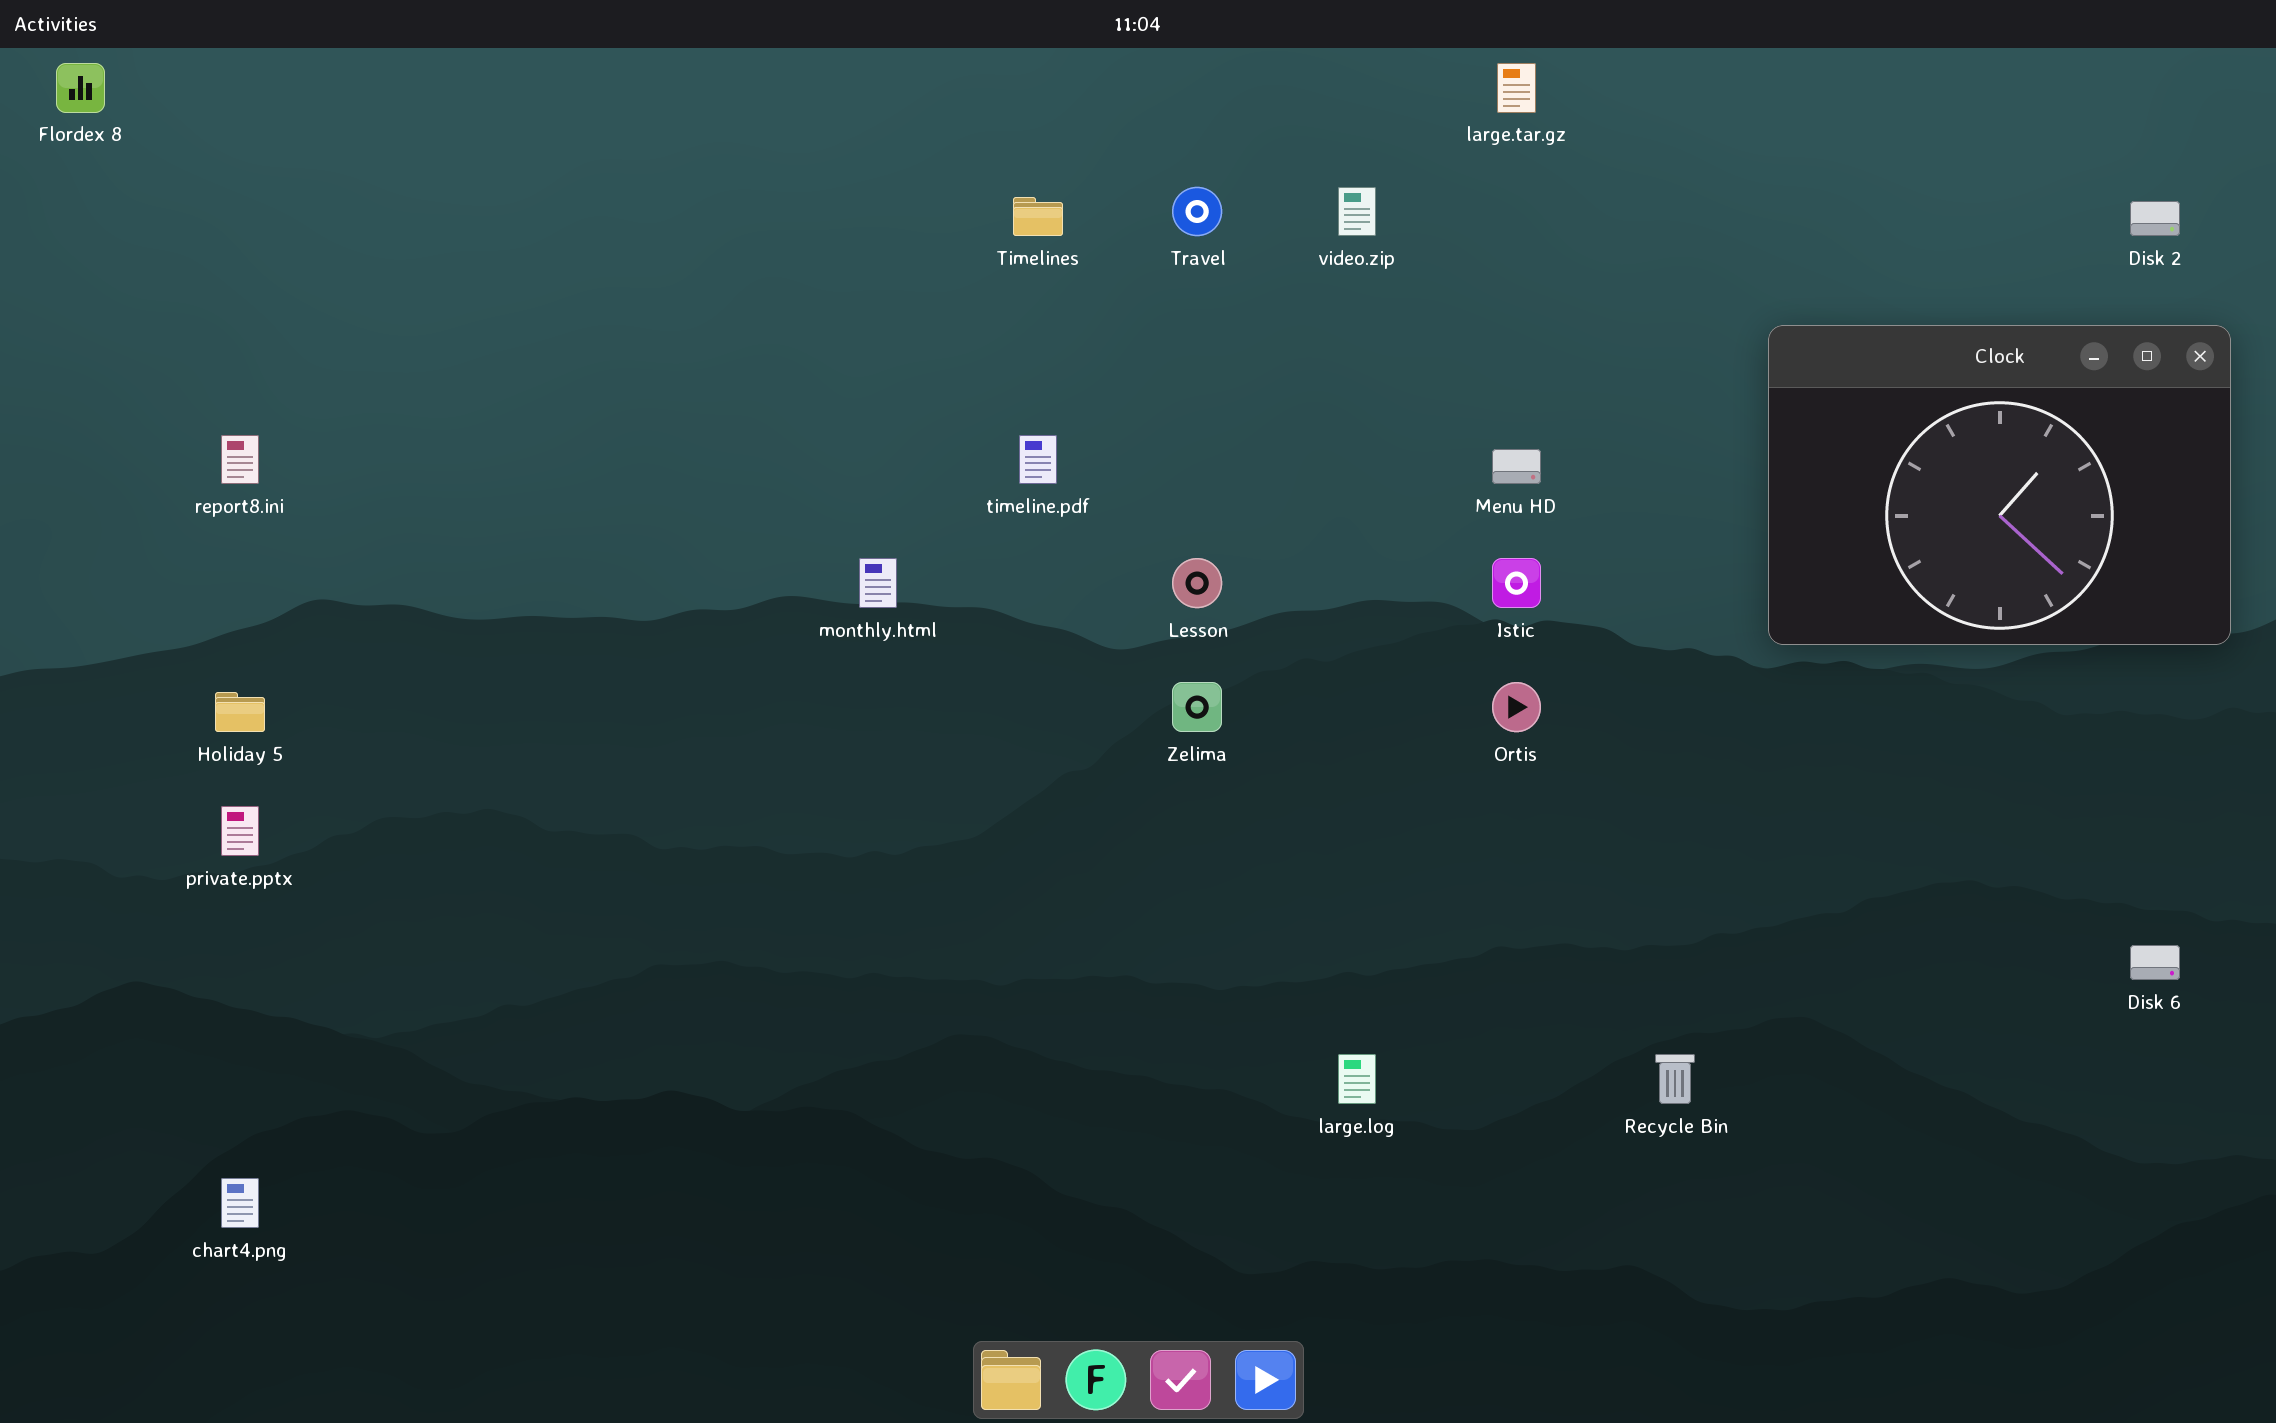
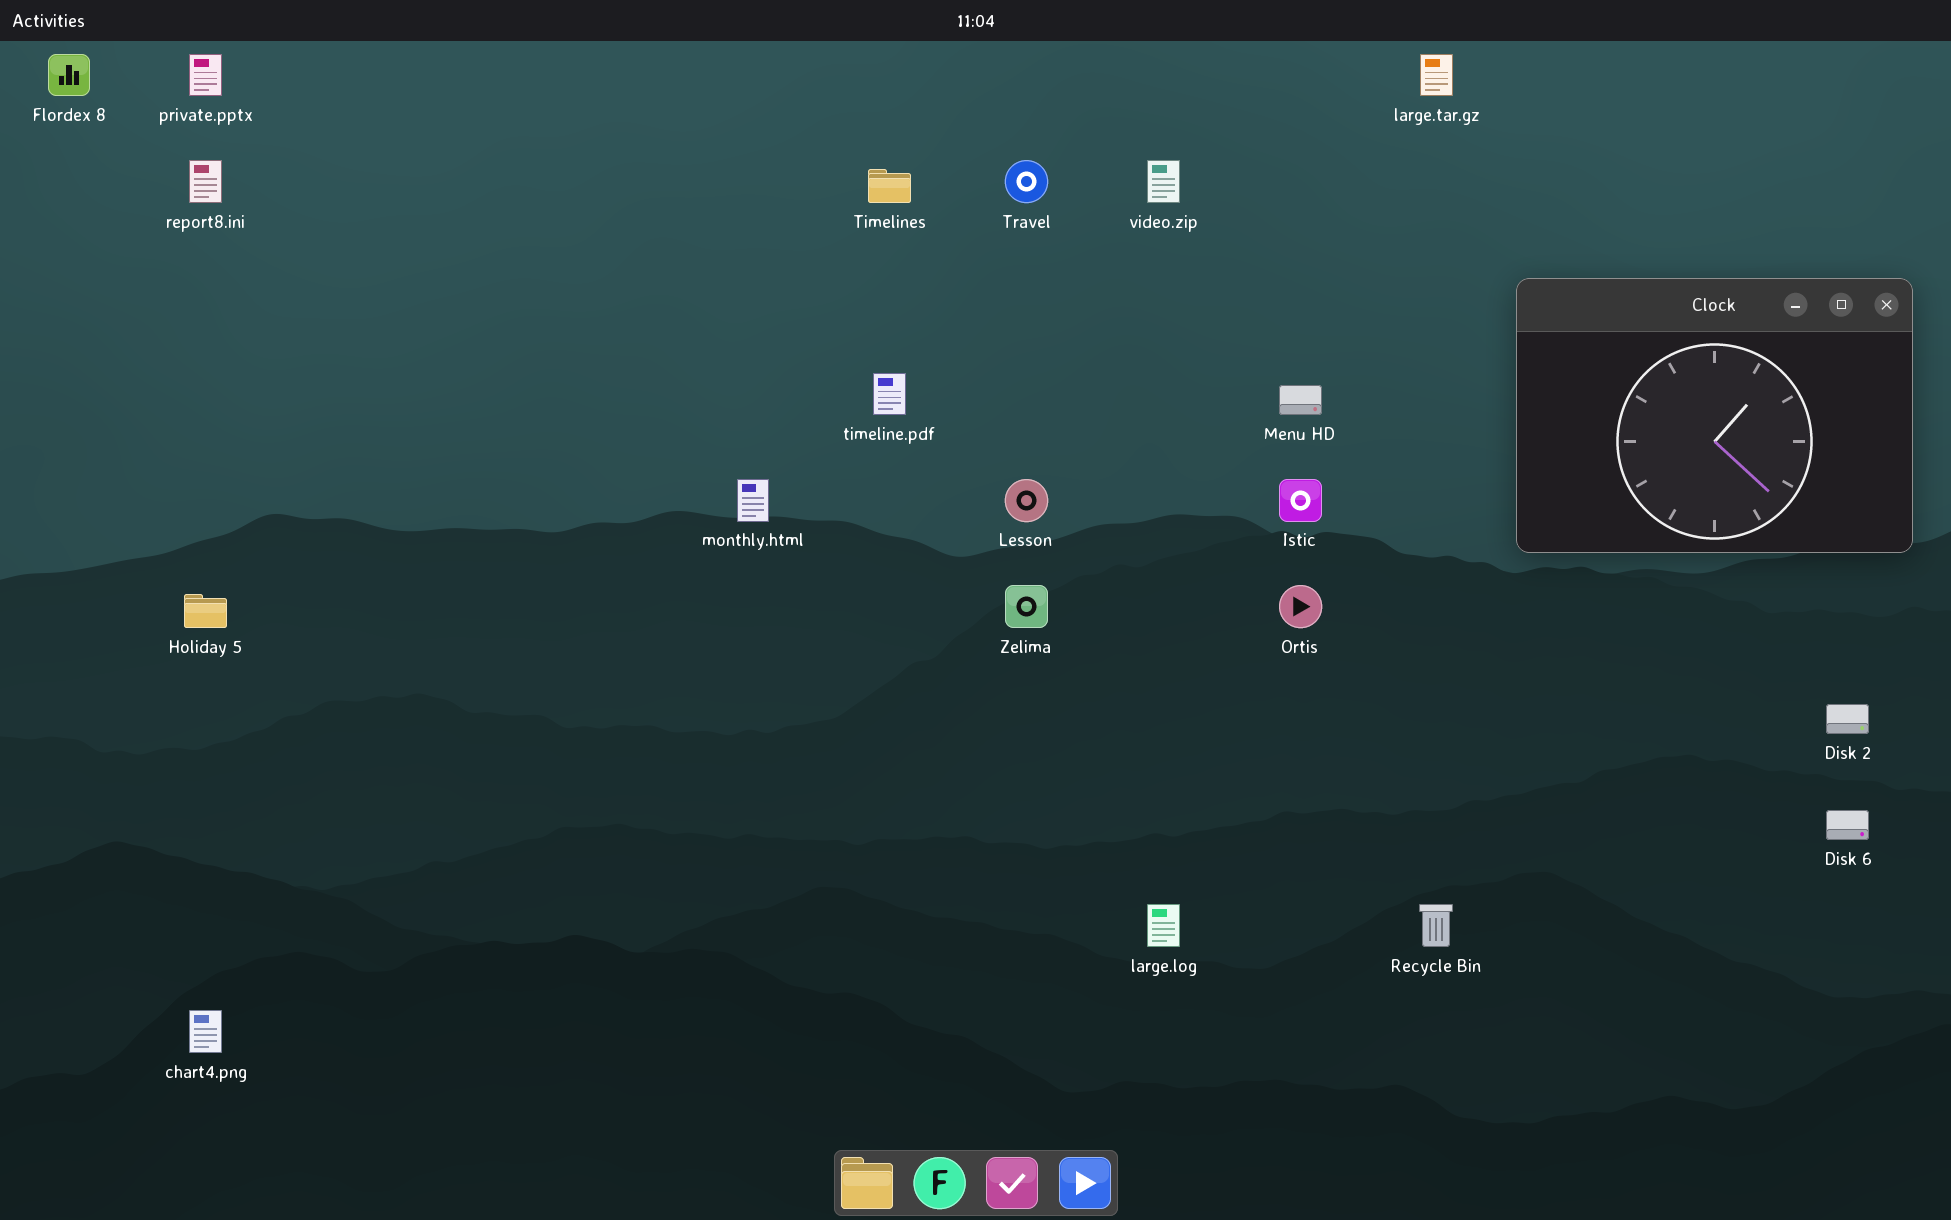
large.tar.gz: [1497,63,1536,113] -> [1420,54,1453,96], moved
Disk 2: [2130,201,2180,236] -> [1826,704,1869,734], moved
report8.ini: [221,435,259,484] -> [189,160,222,203], moved
private.pptx: [221,806,259,856] -> [189,54,222,96], moved

